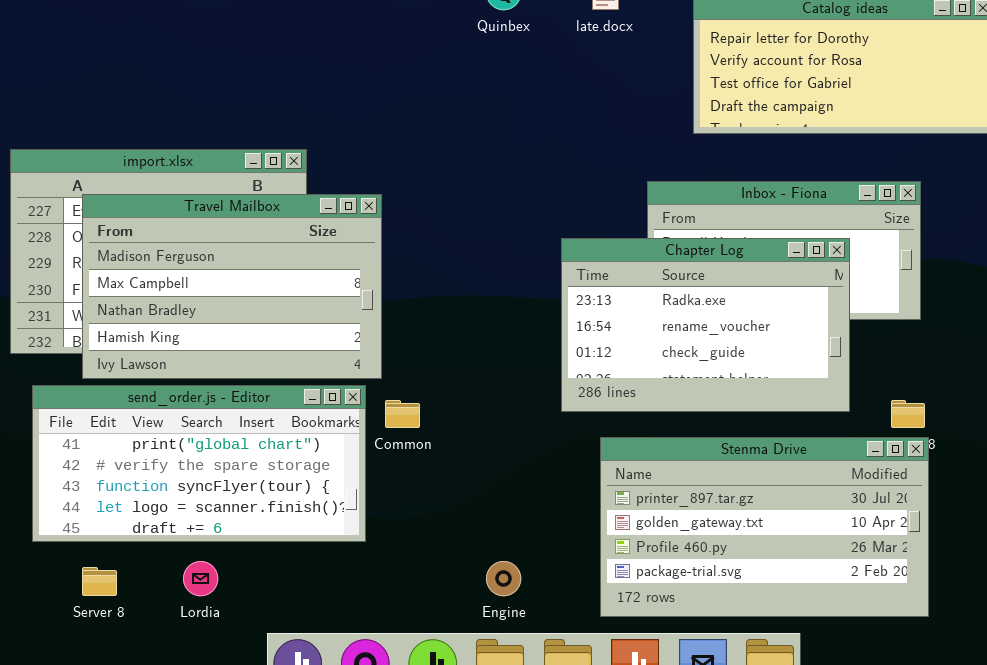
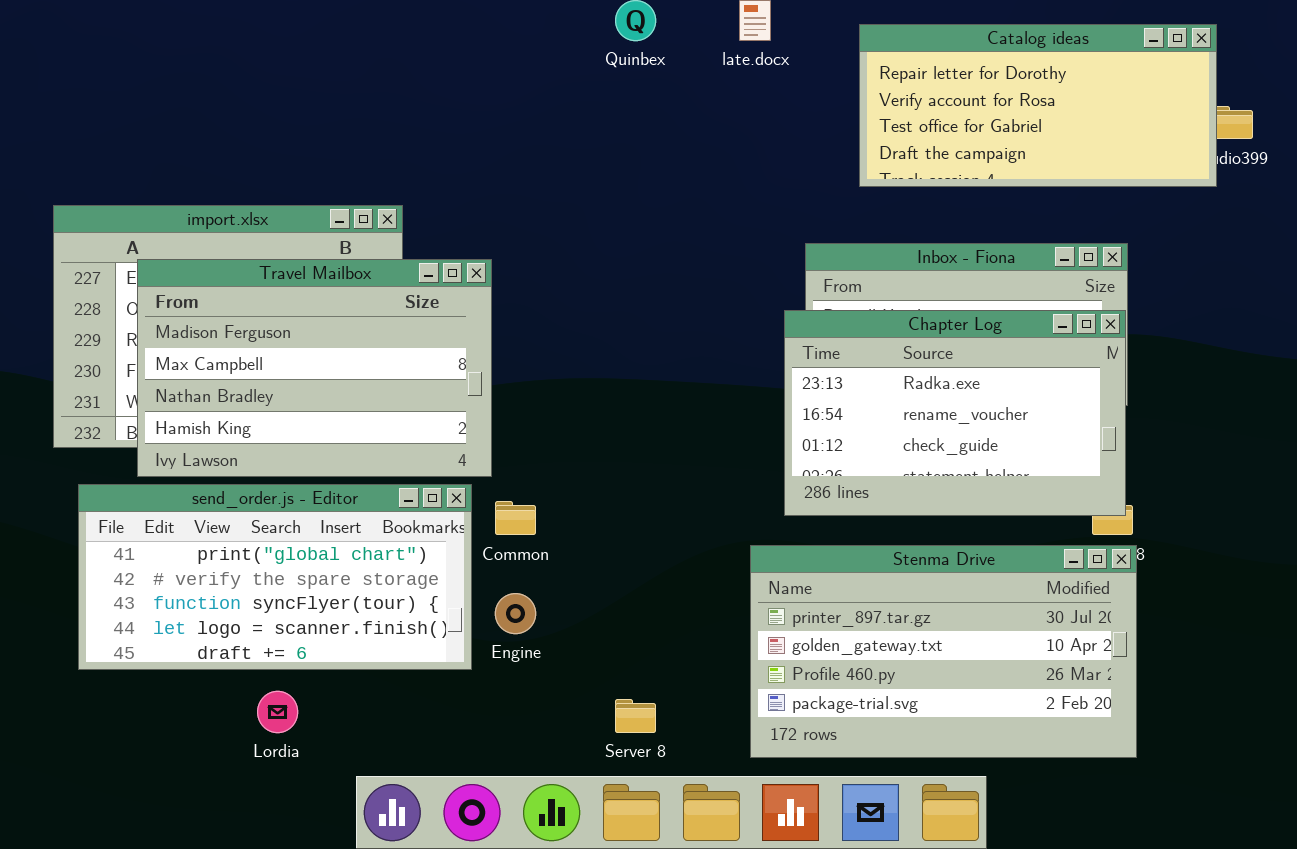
Chapter Log: [561,238,850,412] -> [784,310,1126,516], moved
Engine: [486,561,521,596] -> [495,593,536,634], moved
Server 8: [82,567,117,596] -> [615,699,656,733], moved

